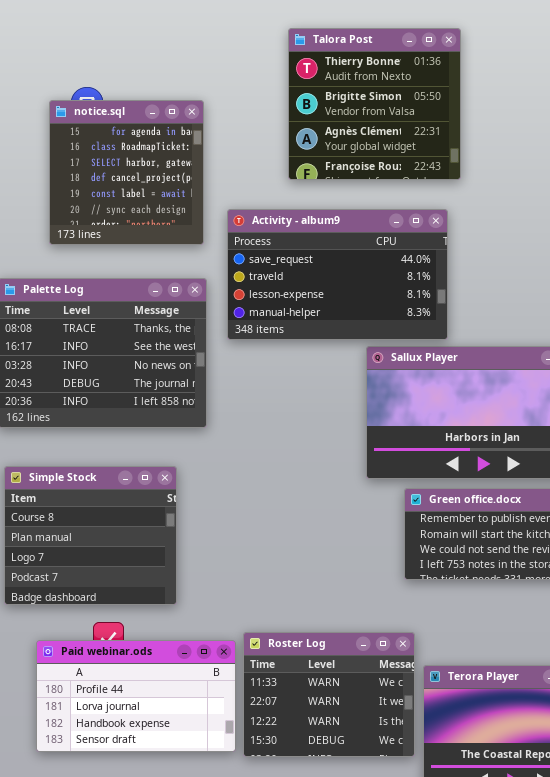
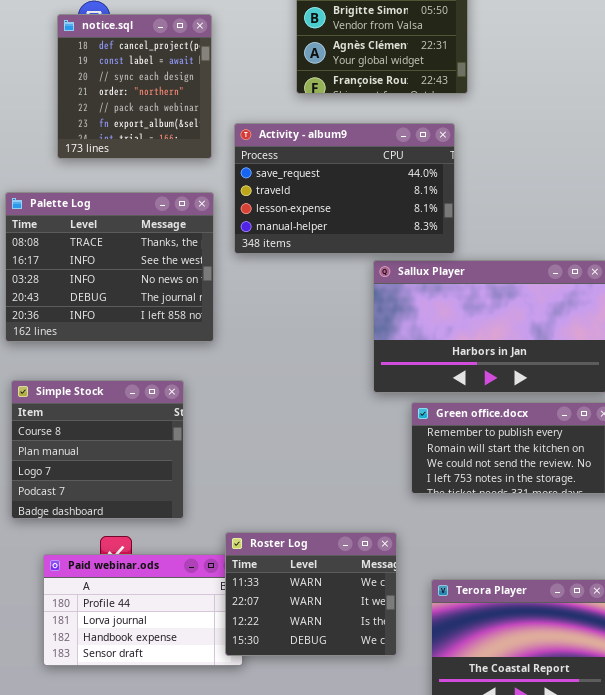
notice.sql: [49,100,204,245] -> [57,14,212,159], scrolled down 3 rows
Roster Log: [243,632,415,757] -> [225,532,397,656], moved

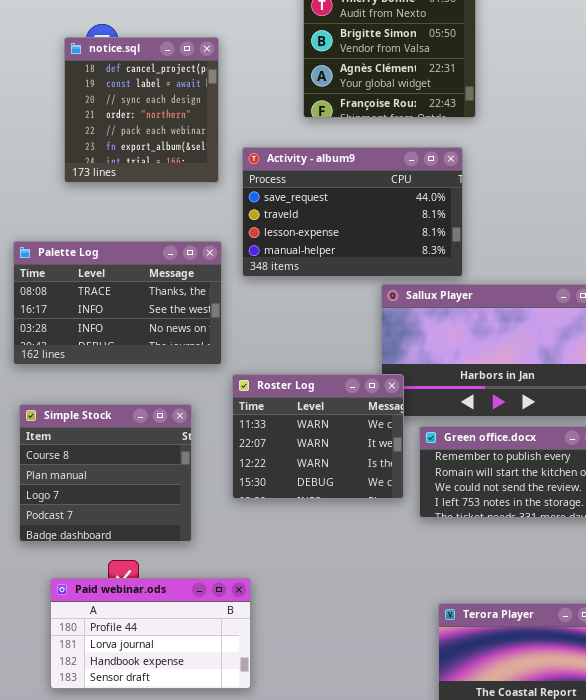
Palette Log: [5,192,214,342] -> [13,241,222,365], resized
Roster Log: [225,532,397,656] -> [232,374,404,499], moved

